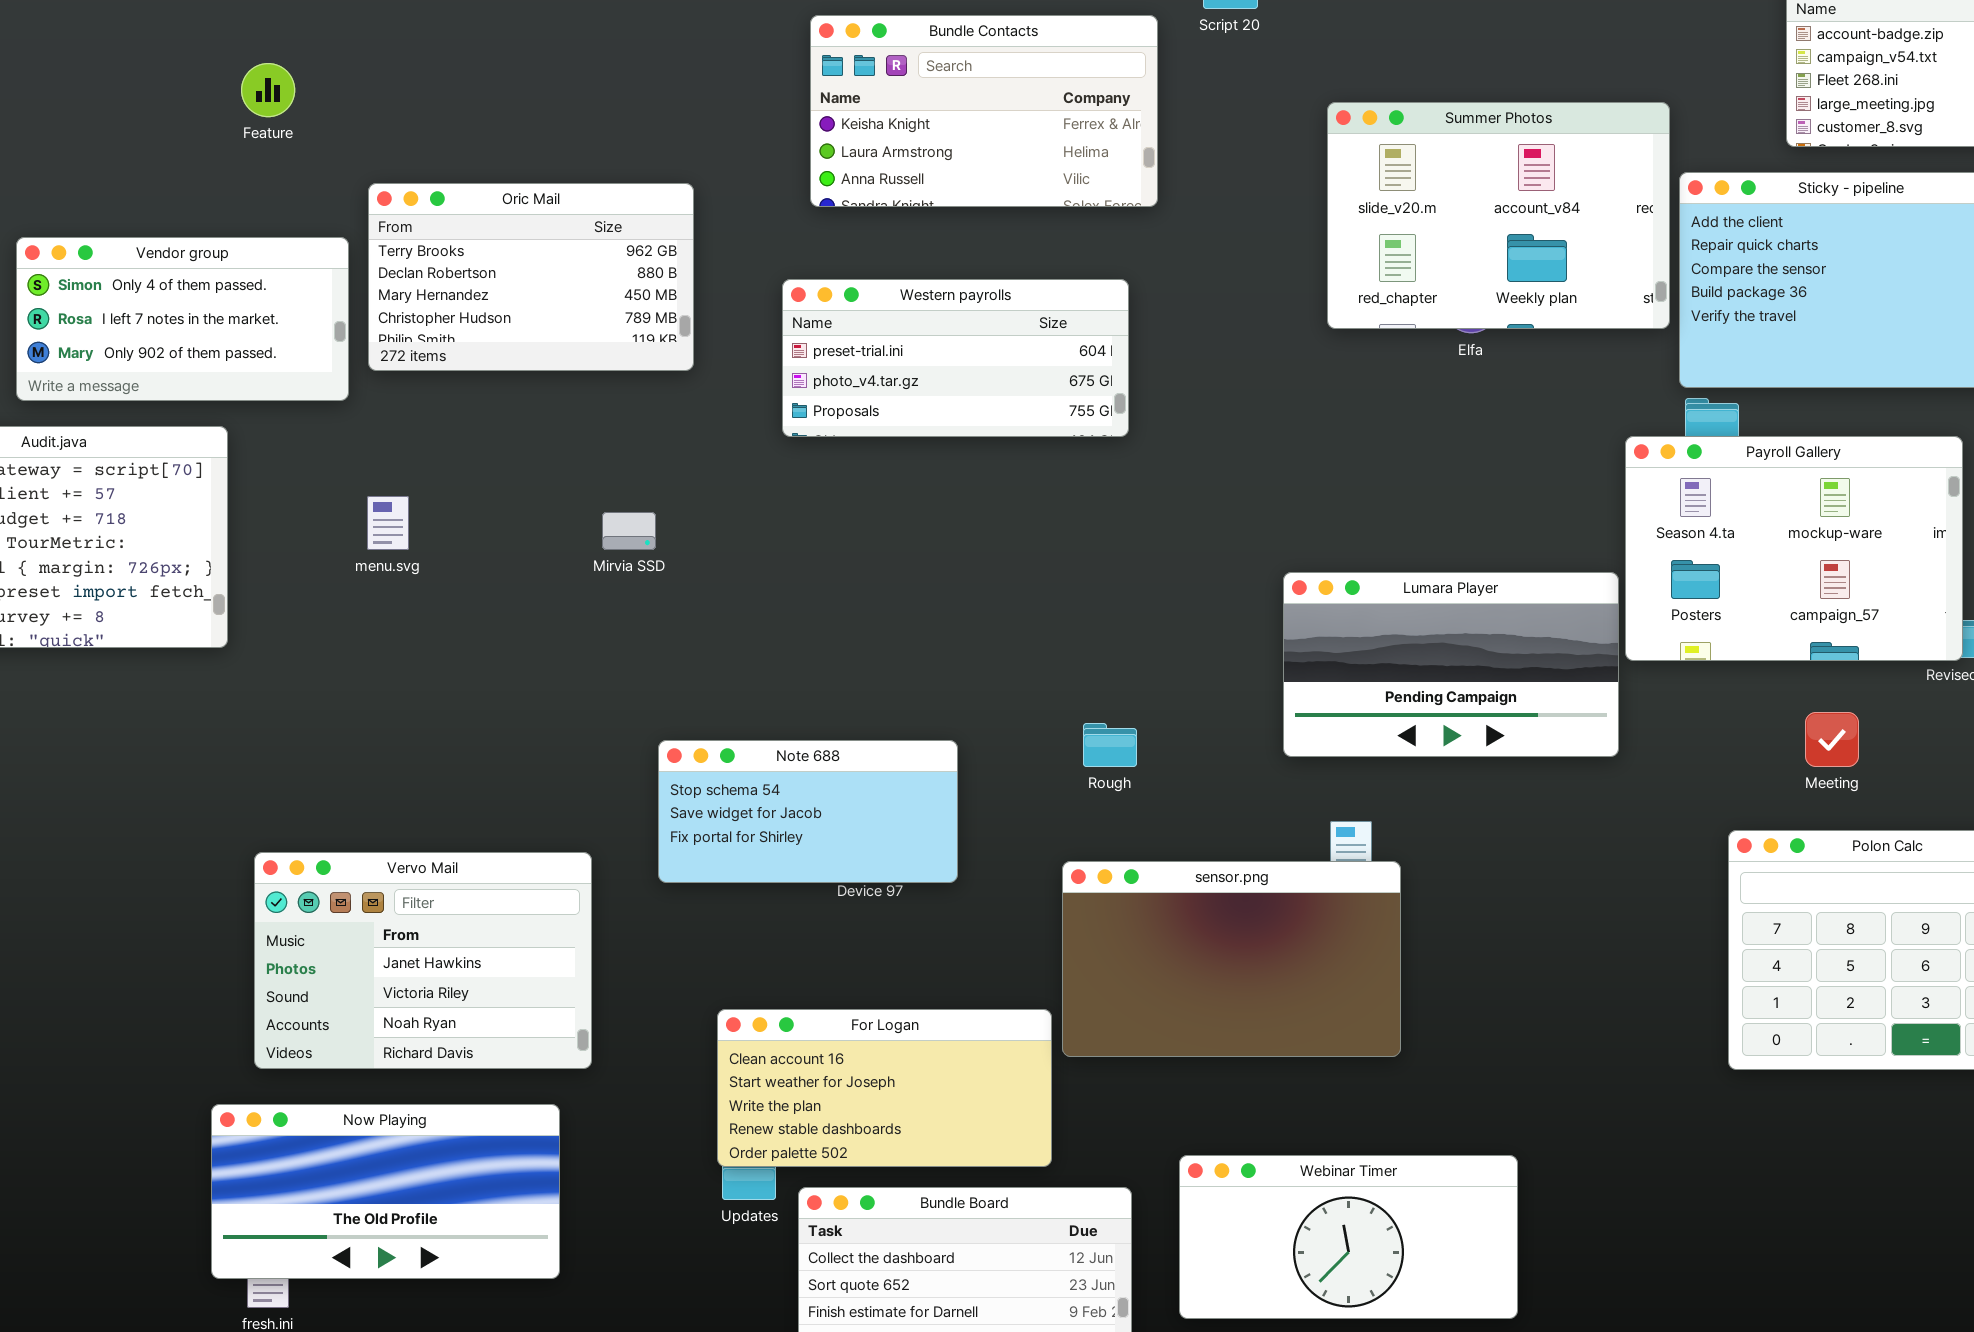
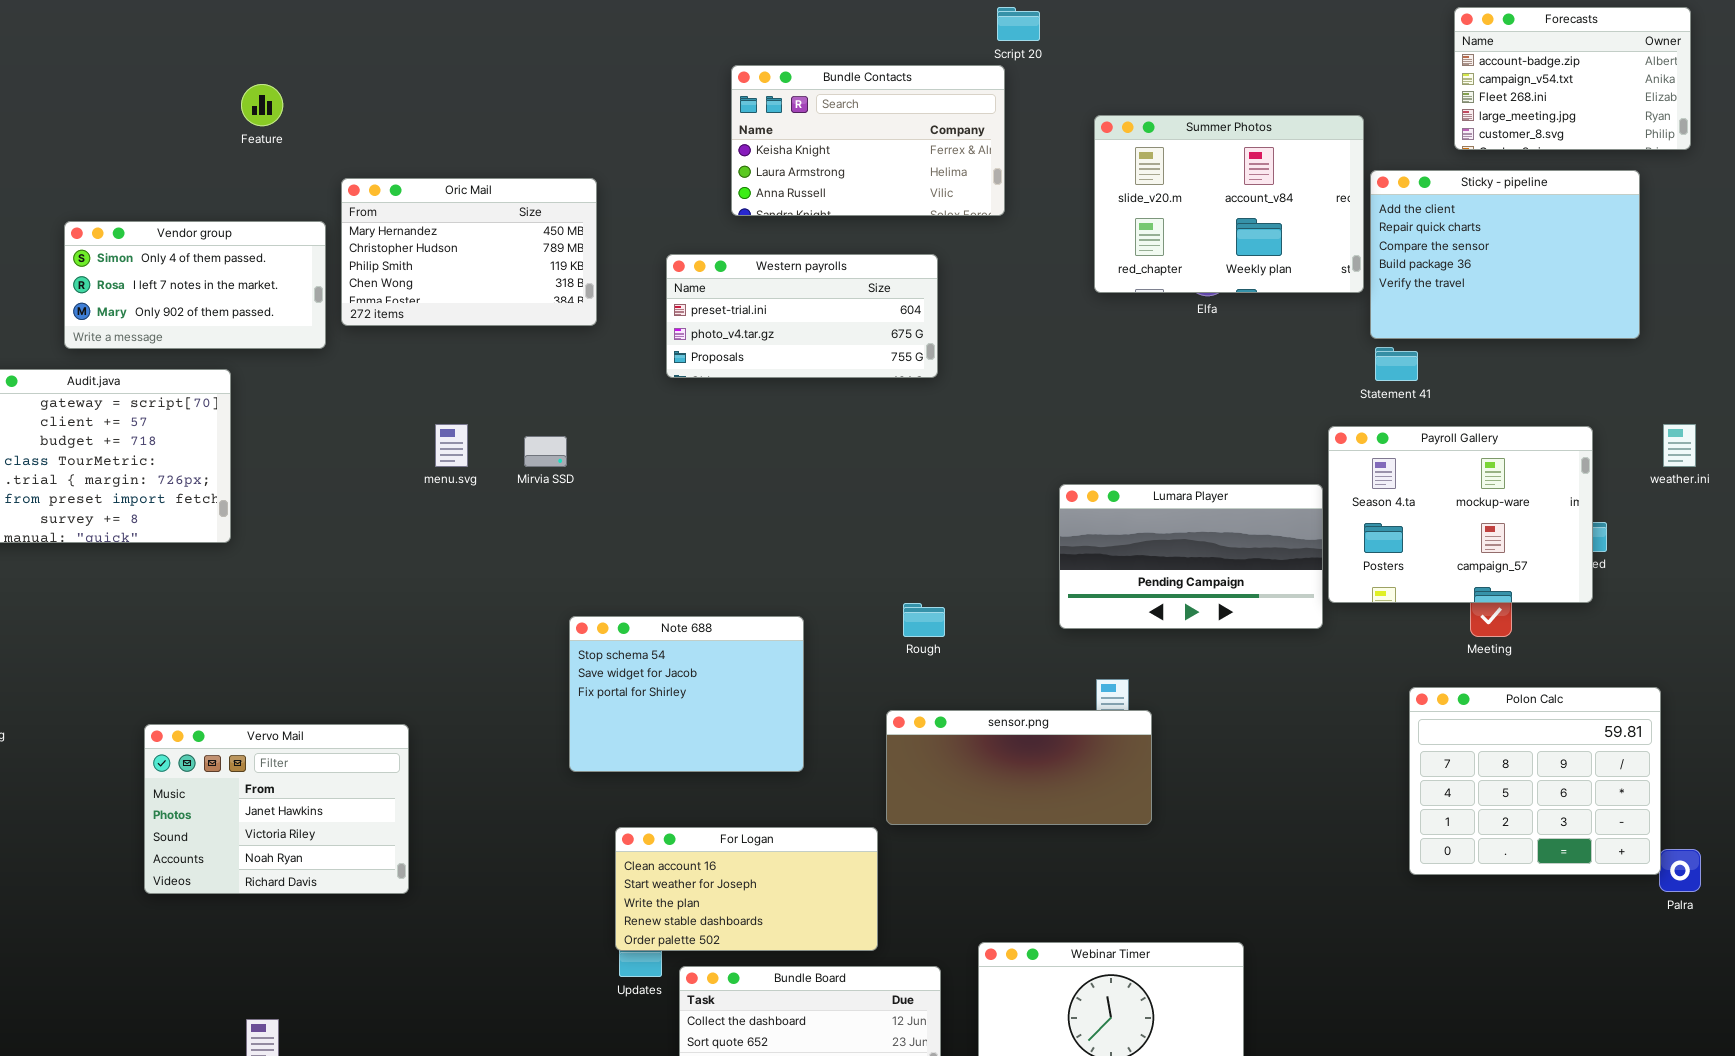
Bundle Contacts: [810,15,1158,207] -> [731,65,1005,216], moved
Oric Mail: [368,183,694,371] -> [341,178,597,326], scrolled down 2 rows
Payroll Gallery: [1625,436,1963,661] -> [1328,426,1593,603], moved
menu.svg: [367,496,409,550] -> [435,424,468,467], moved
Note 688: [658,740,958,883] -> [569,616,804,772], resized
Vervo Mail: [254,852,592,1069] -> [144,724,409,894], moved
sensor.png: [1062,861,1401,1057] -> [886,710,1152,825], resized
Now Playing: [211,1104,560,1279] -> none, closed

